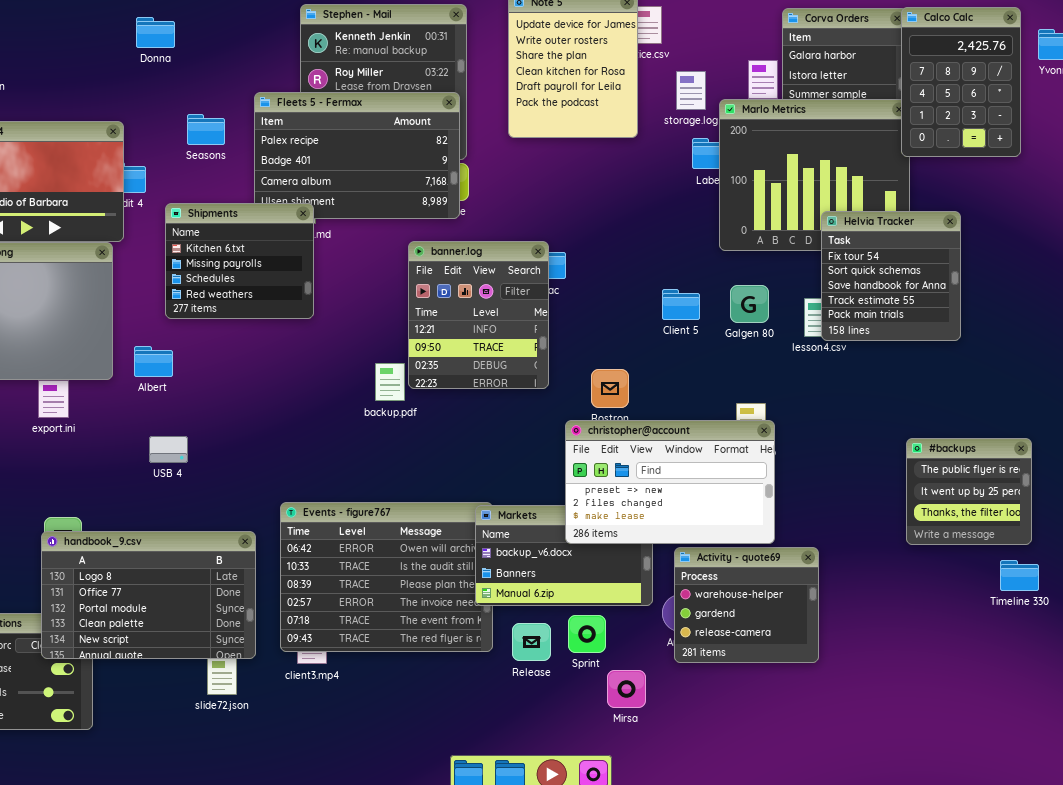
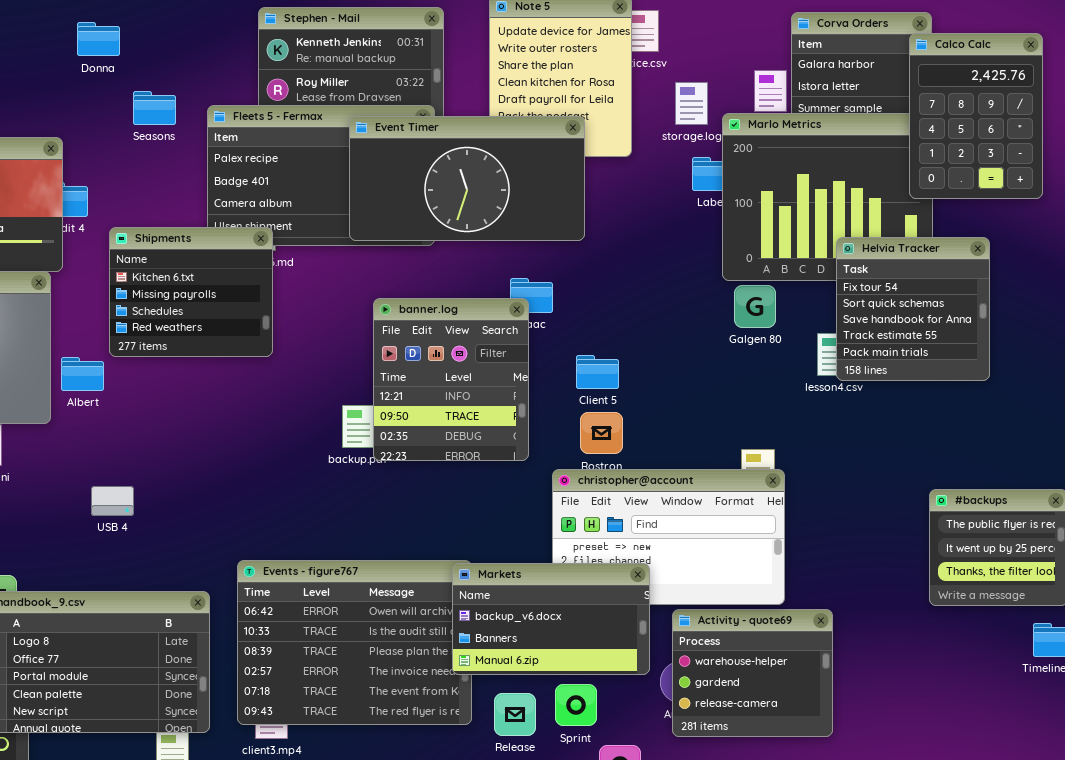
Calco Calc: [901,7,1021,157] -> [909,33,1043,199], moved
Event Timer: none -> [349,116,585,241], opened
Seasons: [187,114,225,145] -> [133,91,176,125], moved
banner.log: [408,241,549,389] -> [373,298,529,461], moved
Galgen 80: [730,285,769,323] -> [734,285,776,328], moved
Client 5: [662,289,700,320] -> [576,355,619,389], moved
Albert: [134,346,173,377] -> [61,357,104,391], moved
Markets: [475,505,653,606] -> [452,563,650,675], raised

